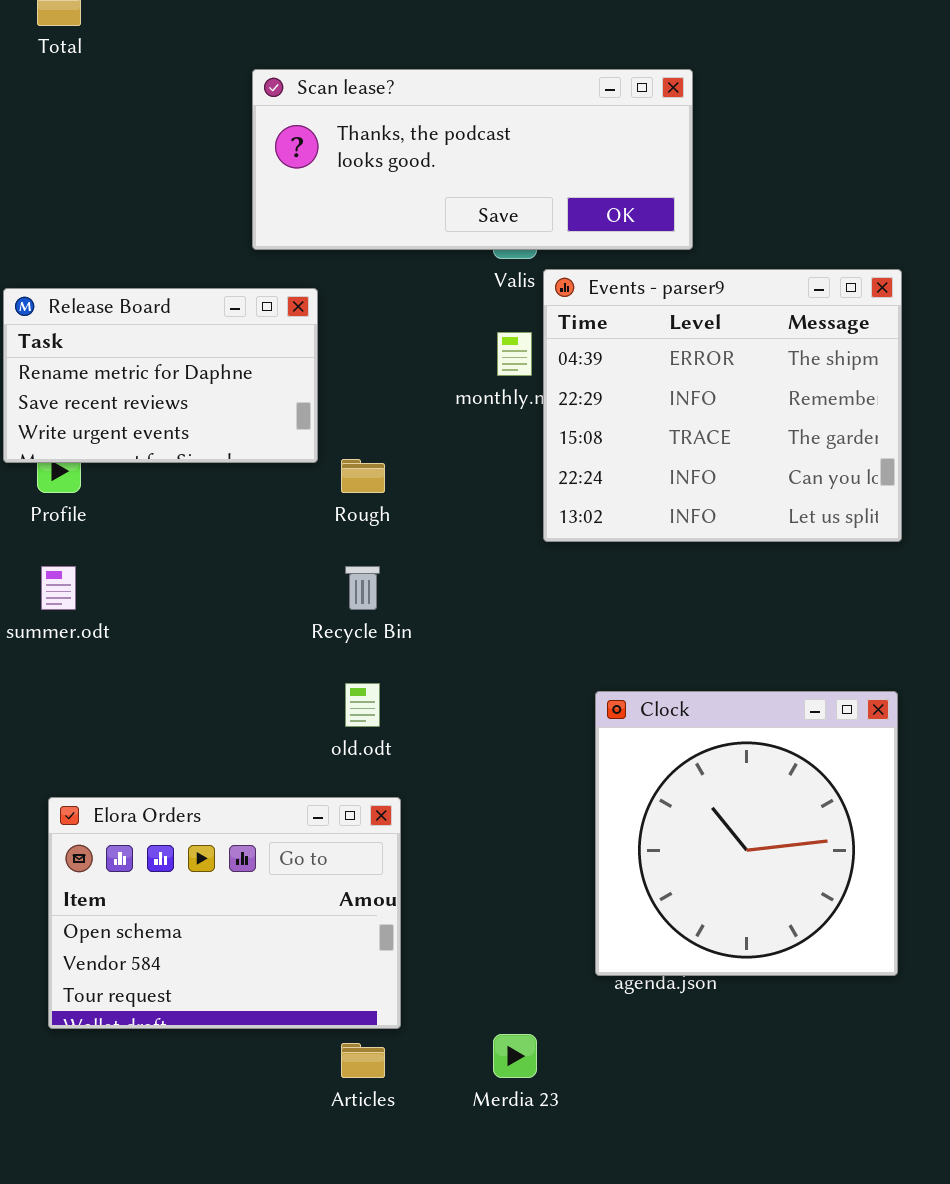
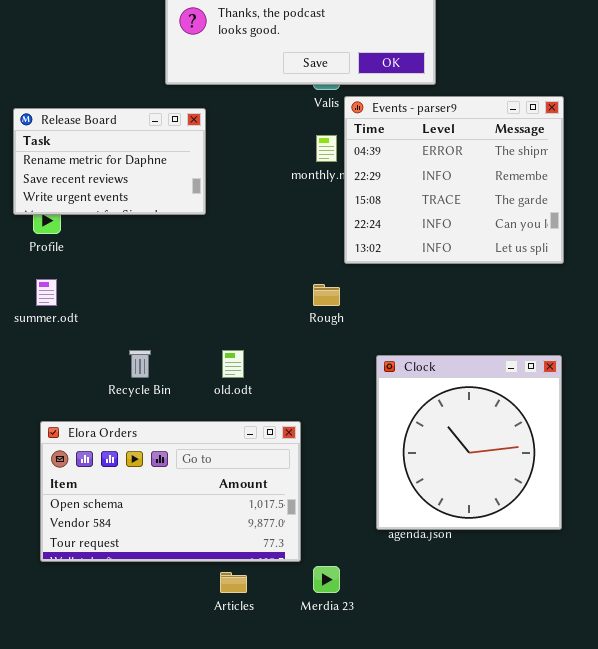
Rough: [341,459,385,493] -> [313,284,340,306], moved
Recycle Bin: [345,566,380,610] -> [129,350,151,378], moved
Elora Orders: [48,797,401,1029] -> [40,421,301,562], resized

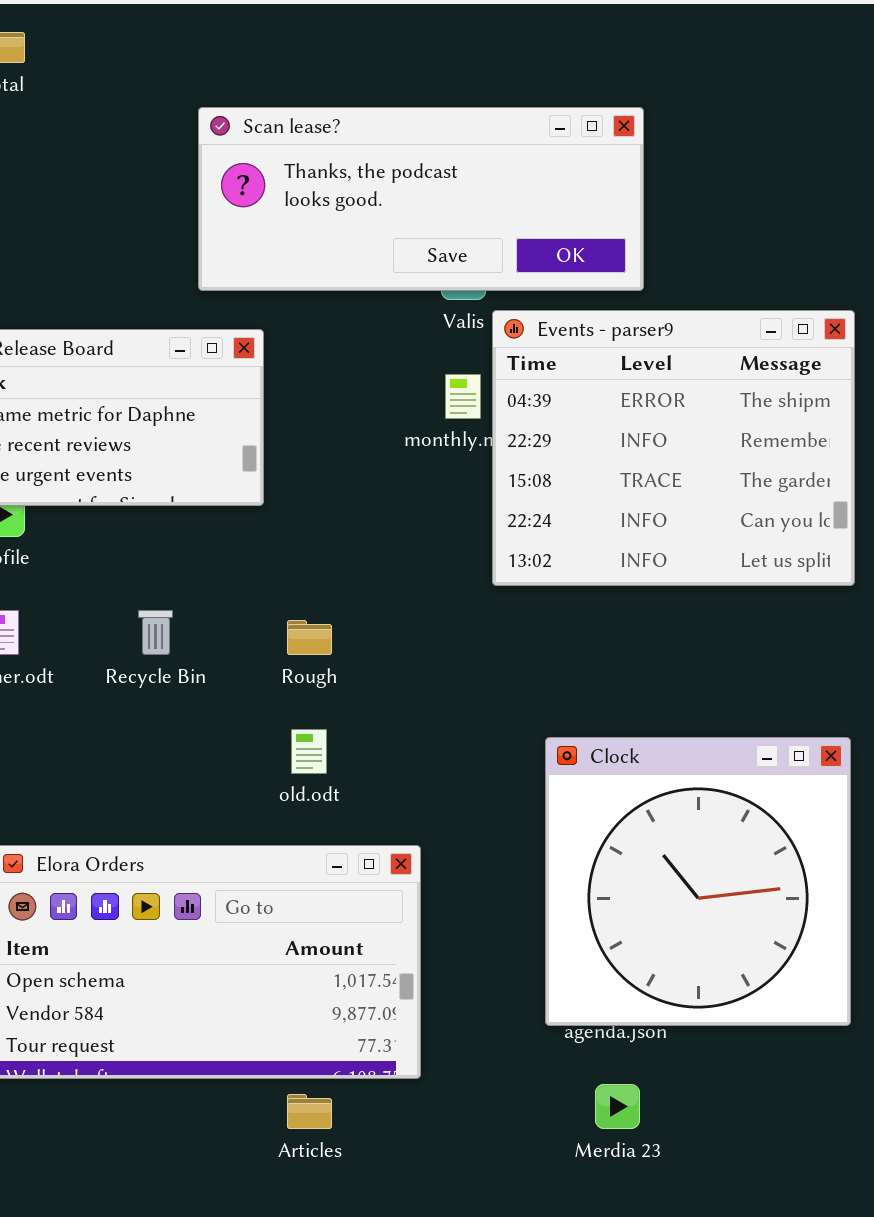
Rough: [313,284,340,306] -> [287,620,332,655], moved
Recycle Bin: [129,350,151,378] -> [138,610,173,655], moved
Merdia 23: [313,566,340,593] -> [595,1084,640,1129], moved

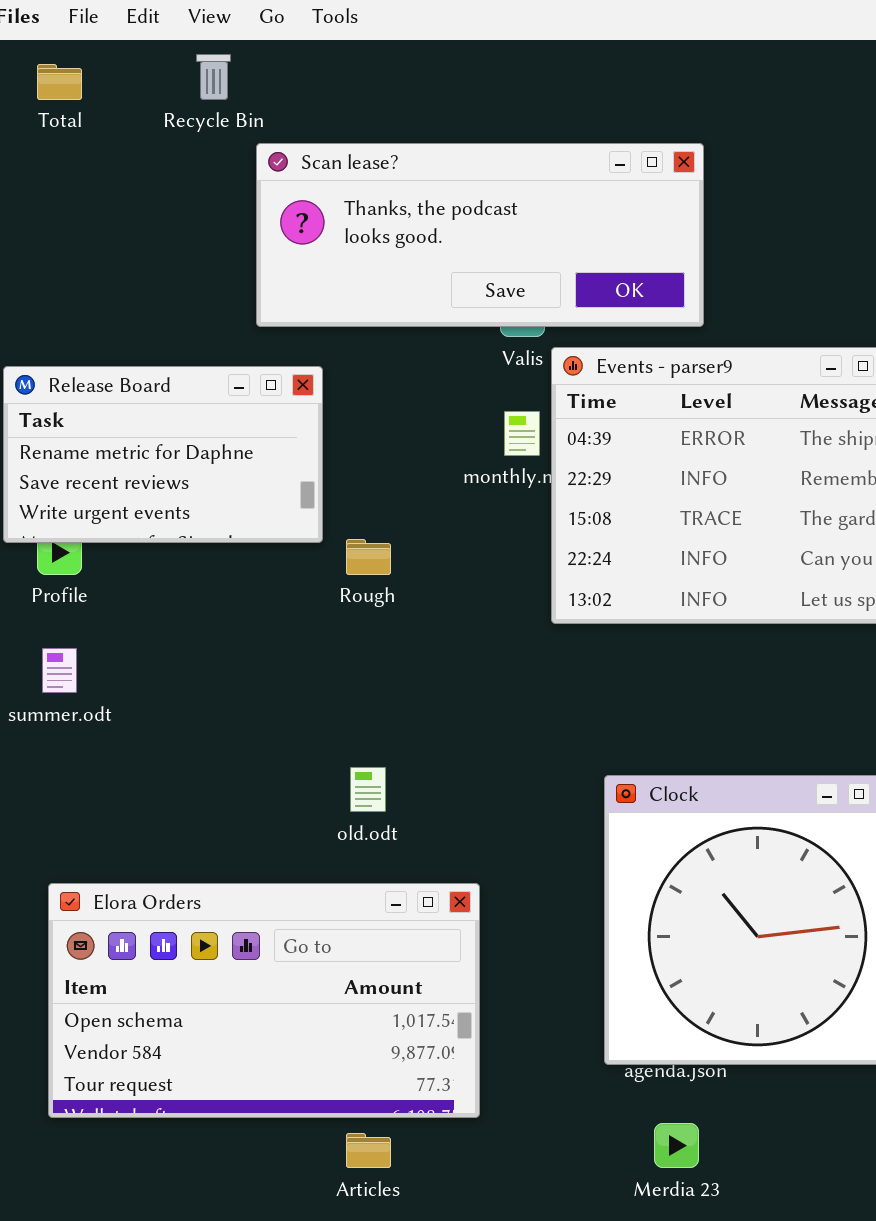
Recycle Bin: [138,610,173,655] -> [196,54,231,100], moved
Rough: [287,620,332,655] -> [346,539,391,575], moved

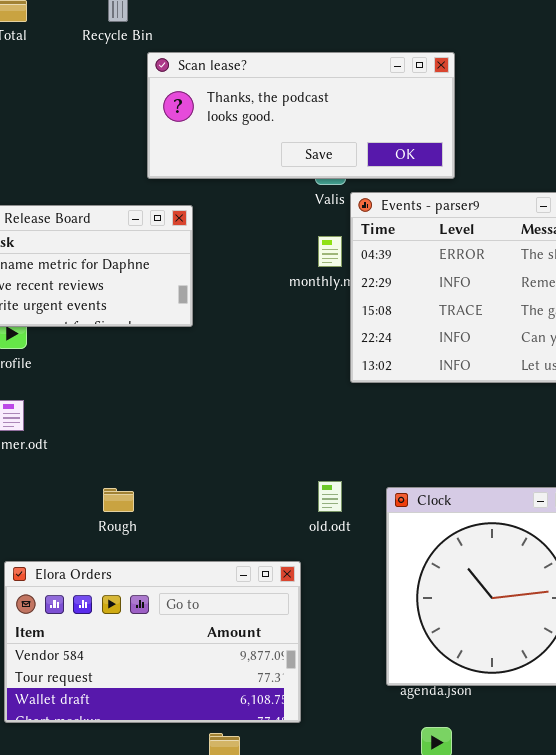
Rough: [346,539,391,575] -> [103,488,134,512], moved
old.odt: [350,767,386,812] -> [318,481,342,512], moved
Elora Orders: [48,883,480,1118] -> [4,561,301,723], scrolled down 1 row

